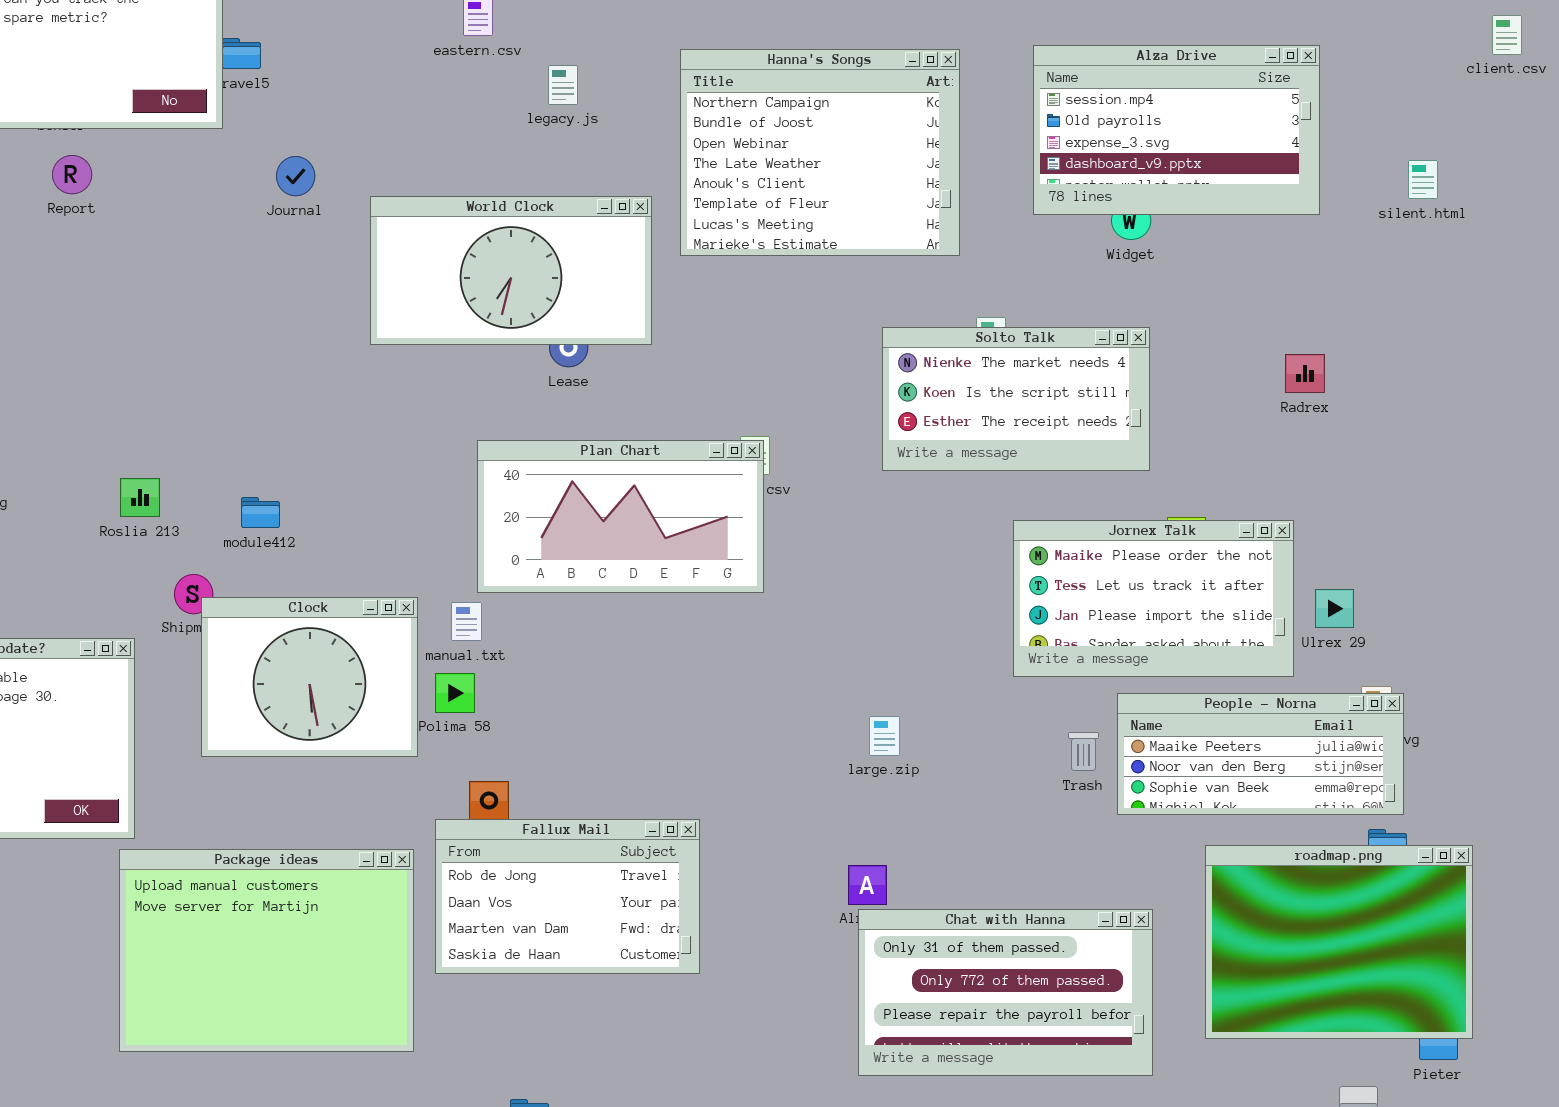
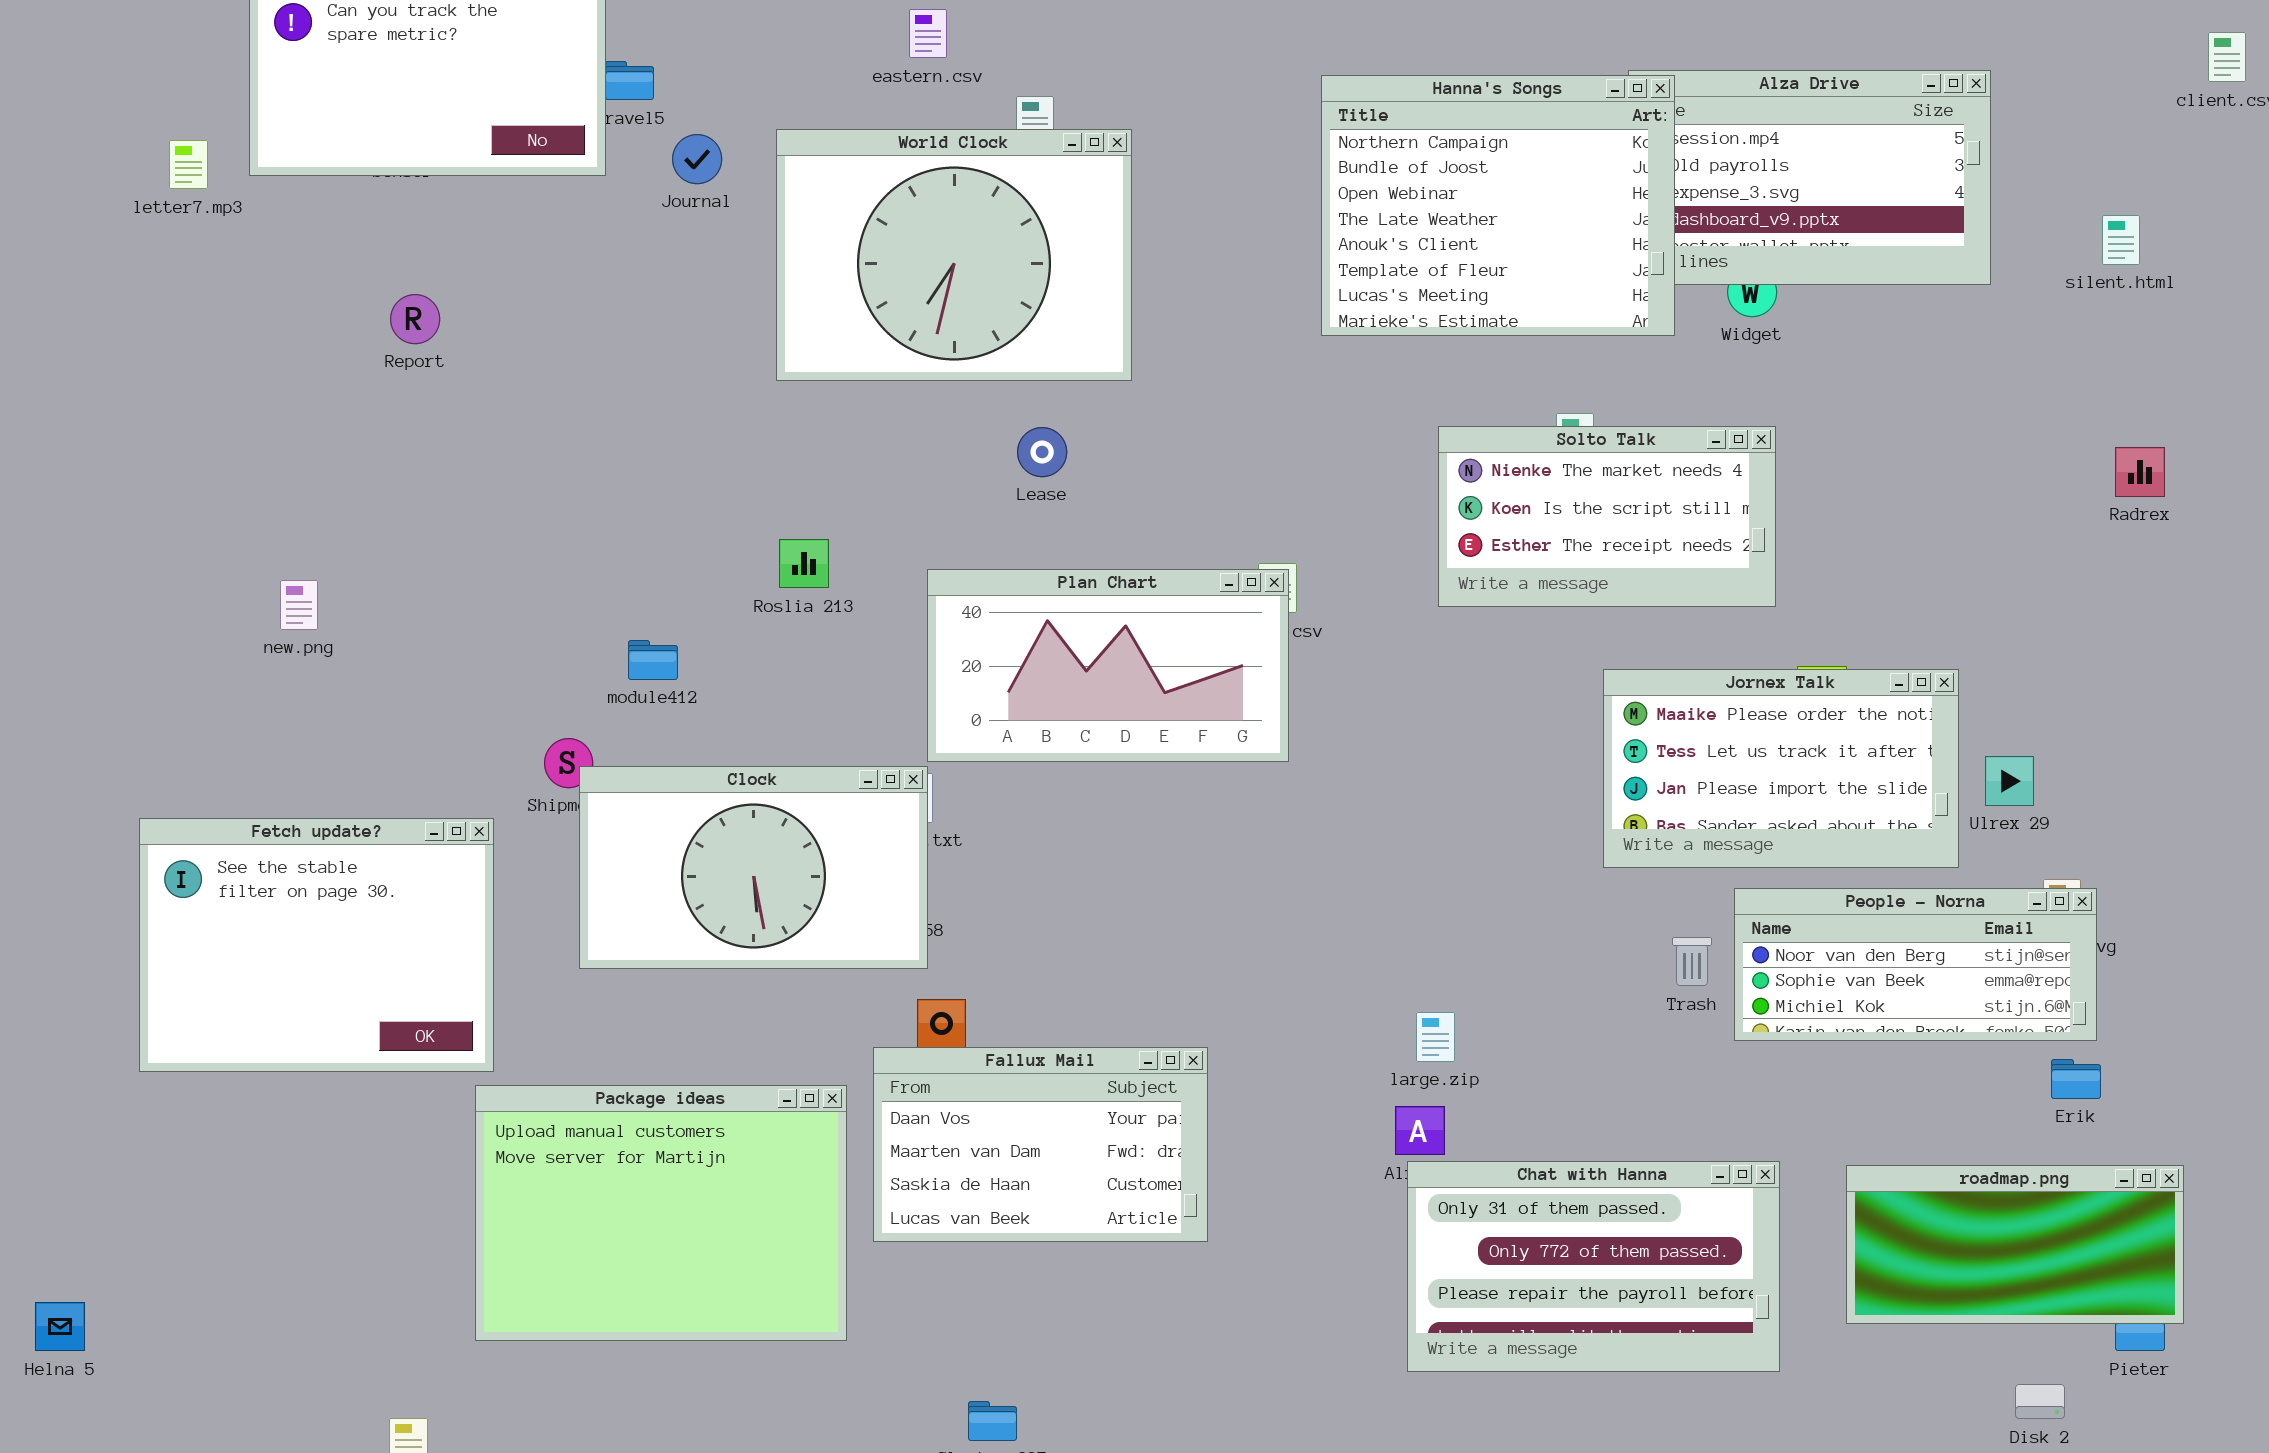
Hanna's Songs: [680,49,960,256] -> [1321,75,1675,336], moved
Report: [52,155,92,194] -> [390,294,440,344], moved
Journal: [276,156,315,196] -> [672,134,722,184], moved
World Clock: [370,196,652,345] -> [776,129,1132,381], moved, resized
Radrex: [1285,354,1325,393] -> [2115,447,2165,497], moved
Roslia 213: [120,478,160,517] -> [779,539,829,588], moved
Clock: [201,597,418,757] -> [579,766,928,969], resized
People - Norna: [1117,693,1404,815] -> [1734,888,2097,1041], scrolled down 1 row
large.zip: [869,716,900,756] -> [1416,1012,1455,1062], moved
Fallux Mail: [435,819,700,974] -> [873,1047,1208,1242], scrolled down 1 row
roadmap.png: [1205,845,1473,1039] -> [1846,1165,2184,1324], resized

